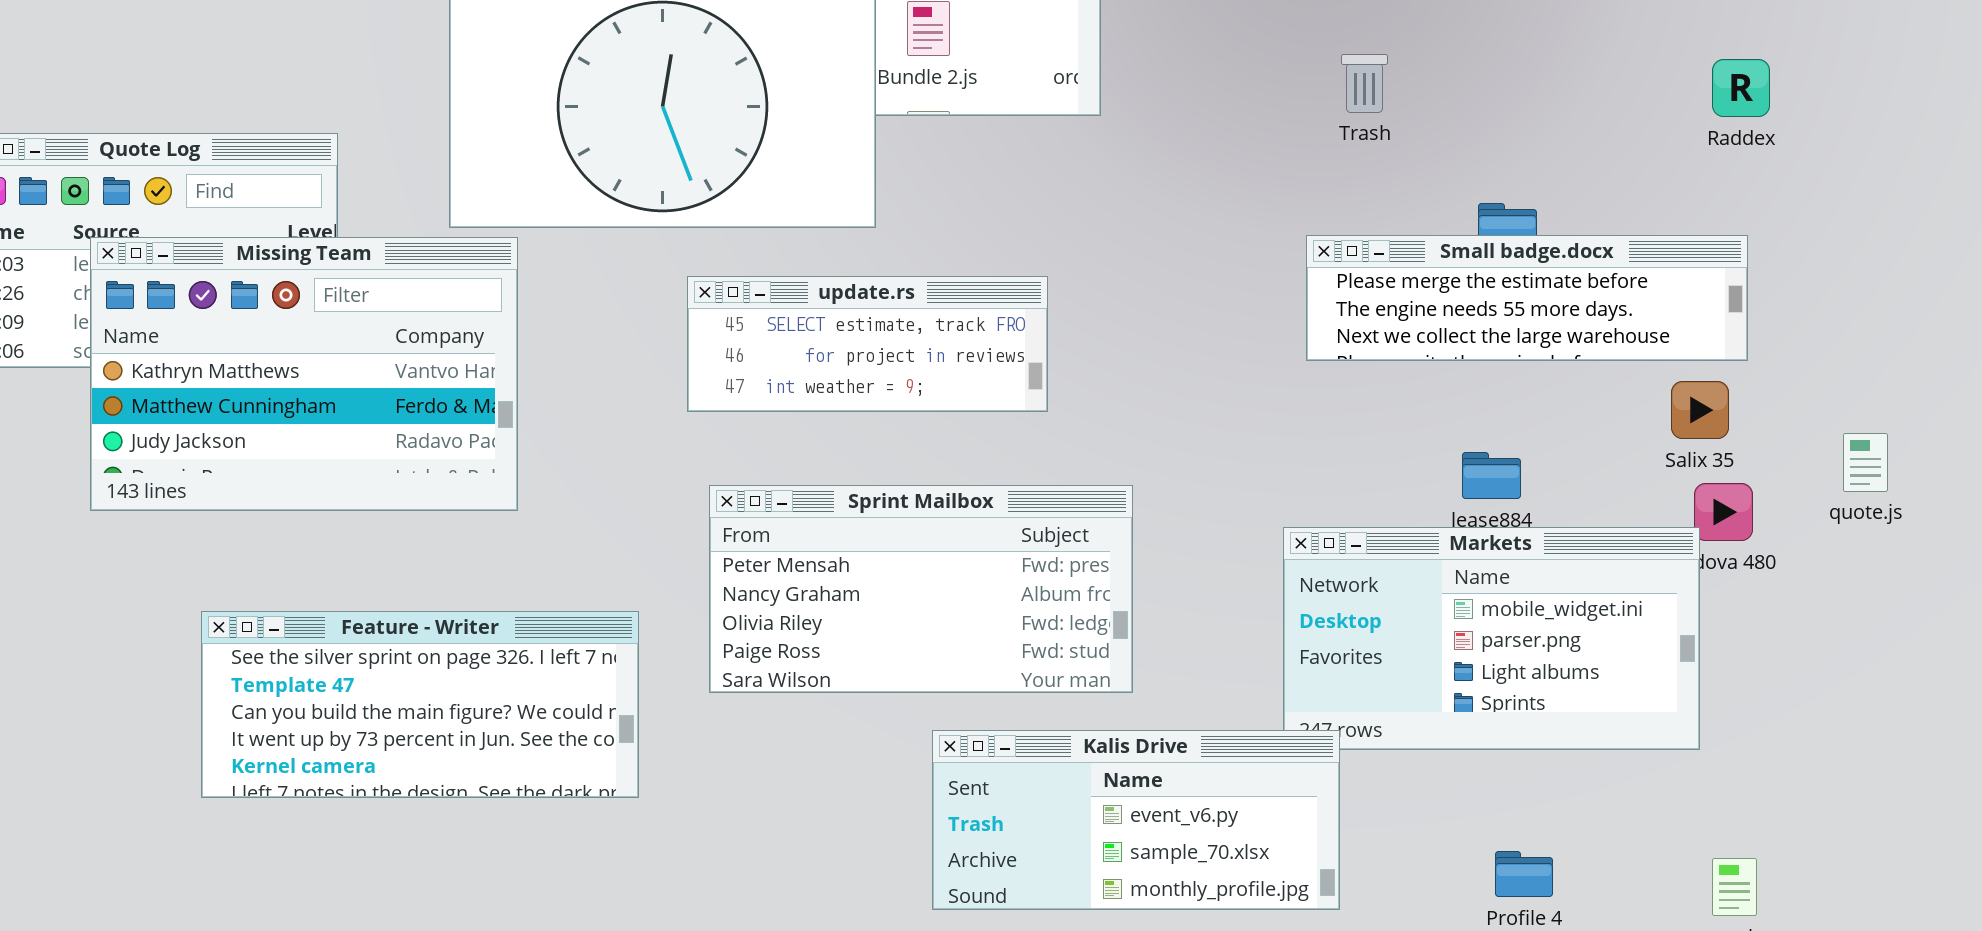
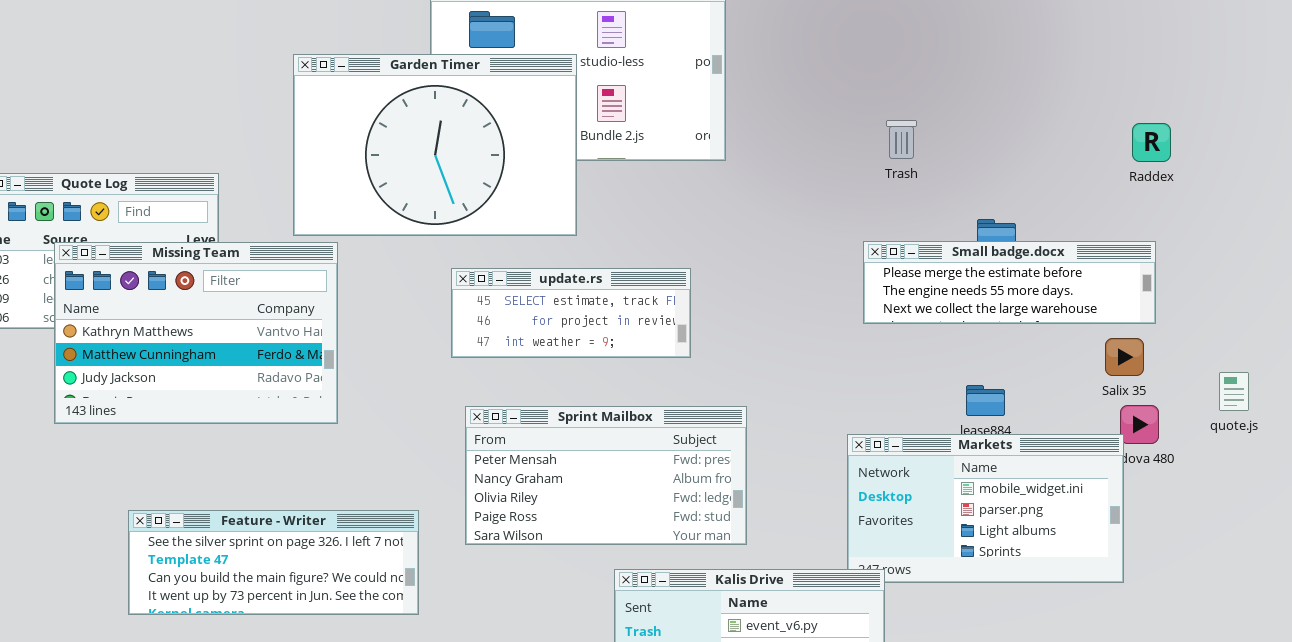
Feature - Writer: [201,611,639,798] -> [128,510,419,615], resized

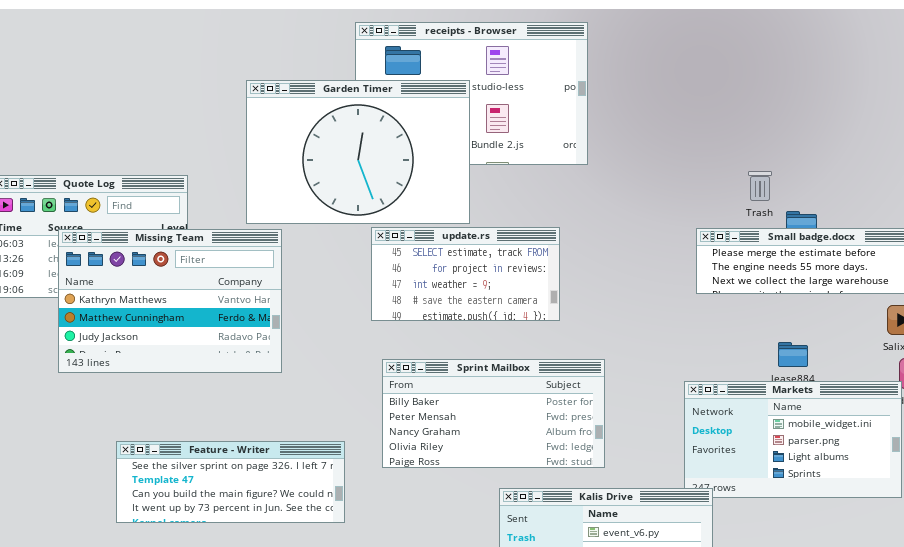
Trash: [886,120,917,159] -> [748,171,772,201], moved
update.rs: [451,268,691,358] -> [371,227,560,321], resized
Sprint Mailbox: [465,406,747,545] -> [382,359,605,468], scrolled up 1 row

